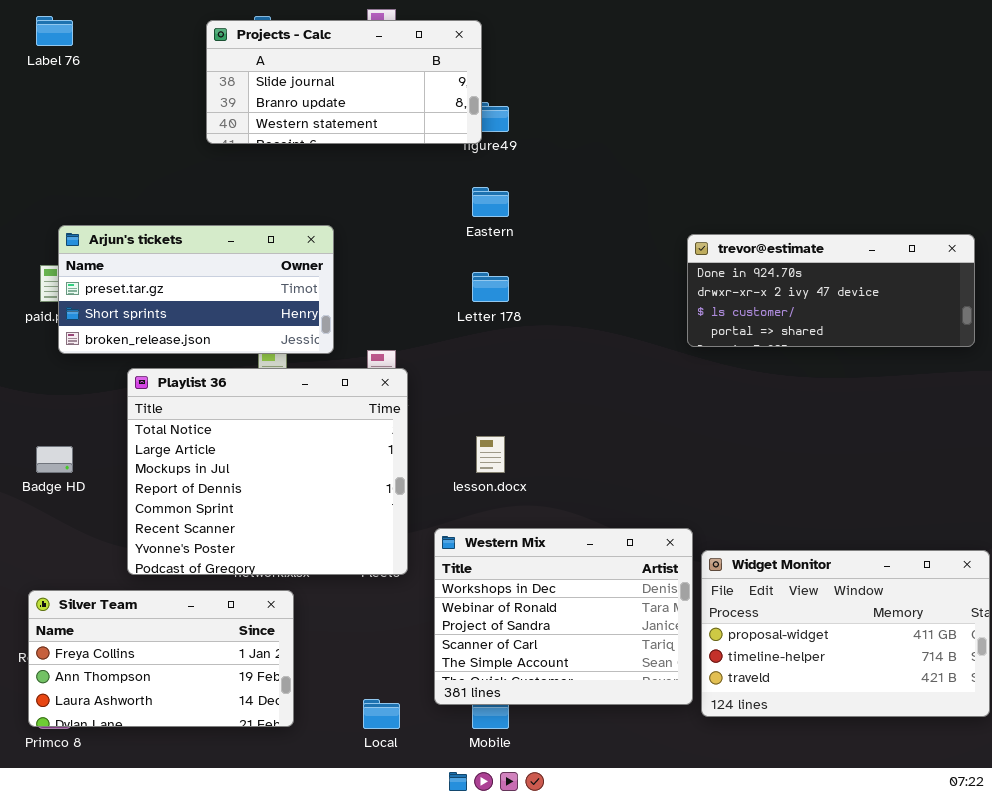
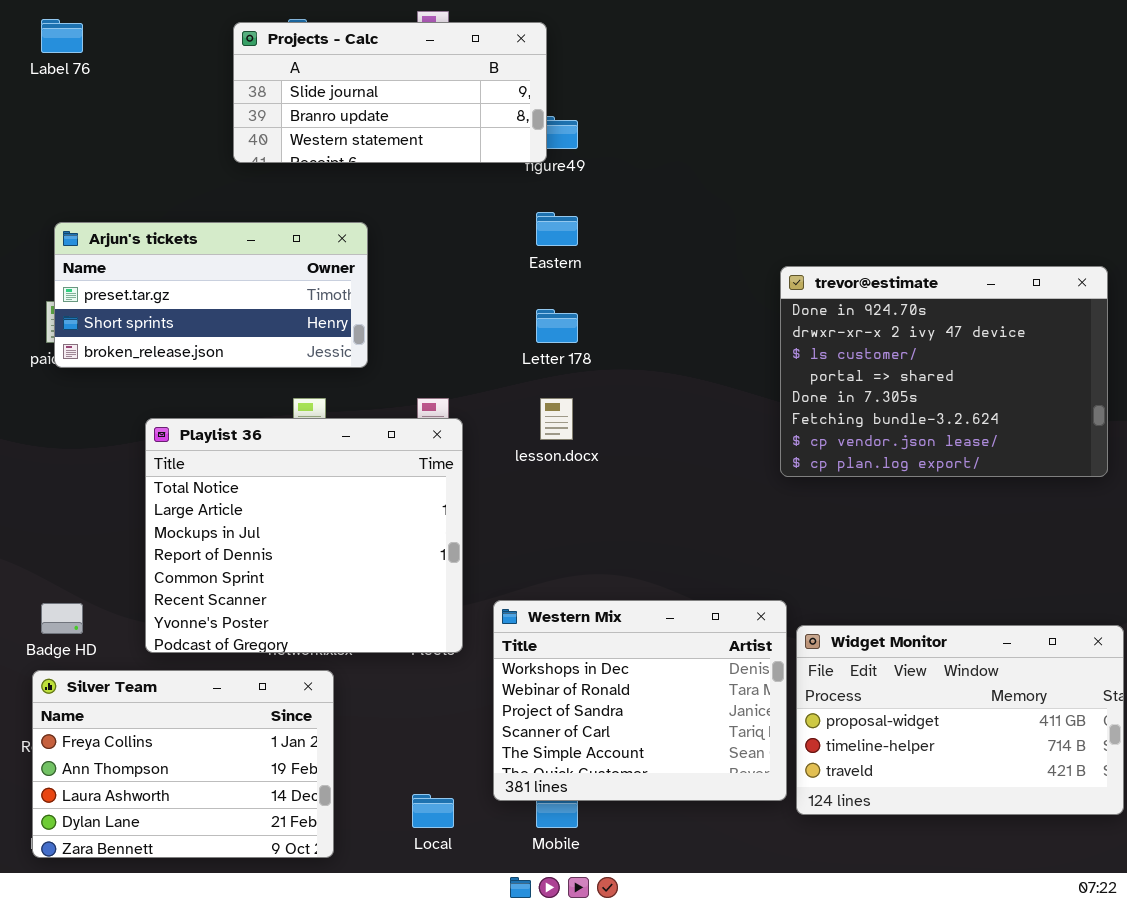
Arjun's tickets: [58,225,334,354] -> [54,222,368,368], moved
trevor@estimate: [687,234,975,347] -> [780,266,1108,477], resized
lesson.docx: [476,436,505,473] -> [540,398,573,440], moved
Badge HD: [36,446,73,473] -> [41,603,83,634], moved
Silver Team: [28,590,294,727] -> [32,670,334,858], resized

